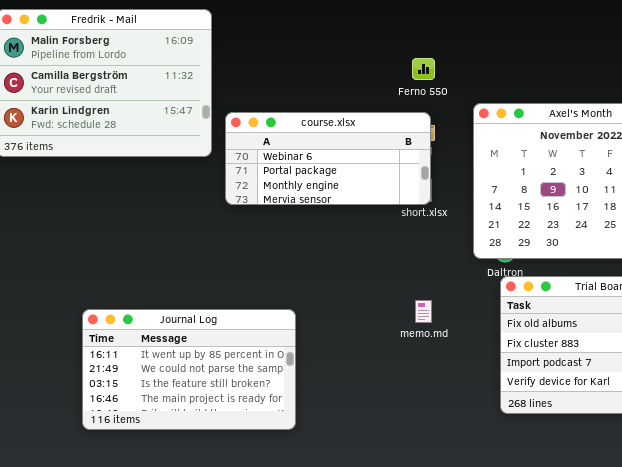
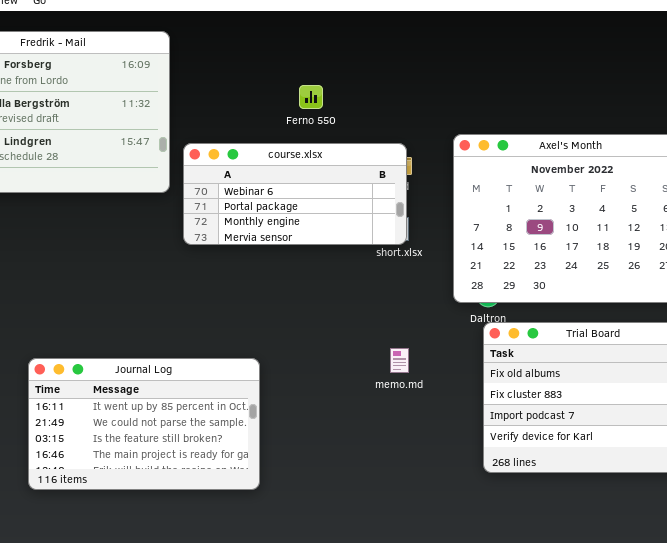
Ferno 550: [412,58,435,80] -> [299,85,323,109], moved

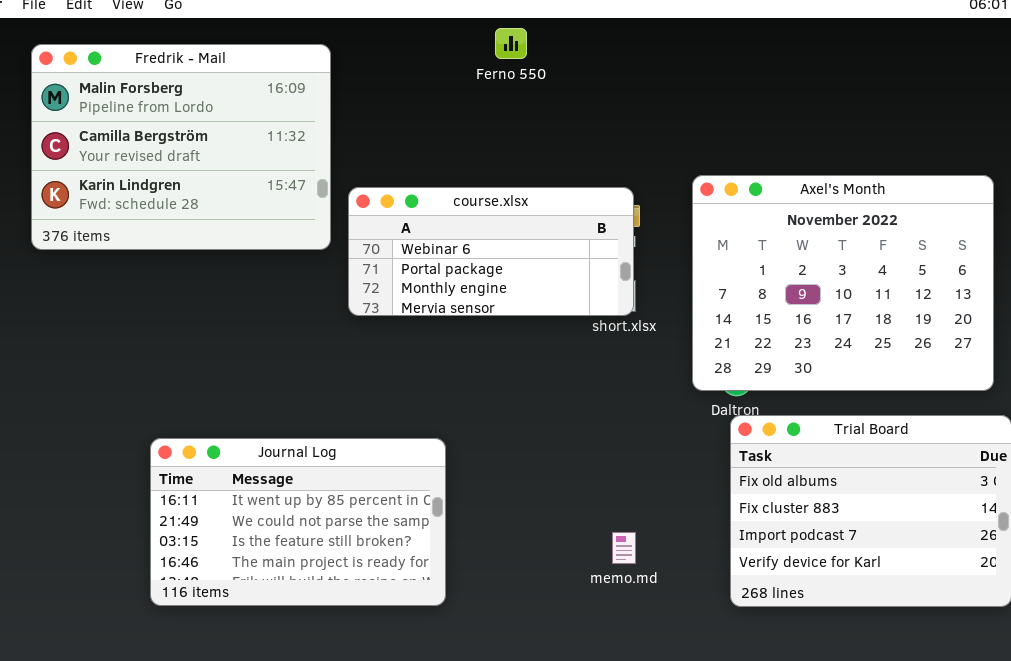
Ferno 550: [299,85,323,109] -> [495,28,527,59], moved
memo.md: [390,348,409,373] -> [612,532,636,564], moved
Journal Log: [28,358,260,490] -> [150,438,446,606], moved

